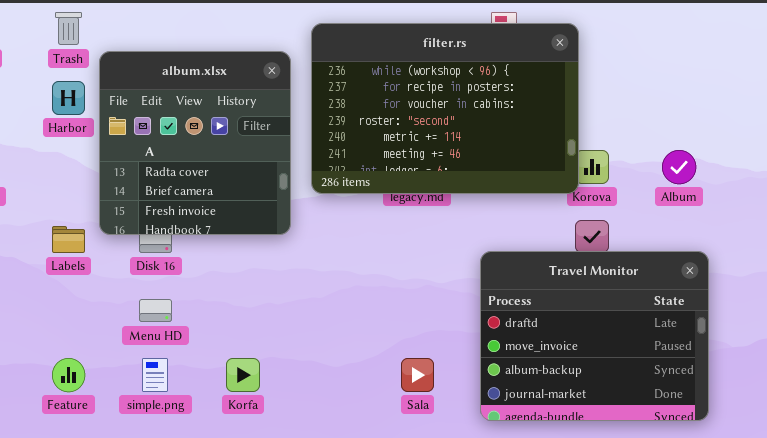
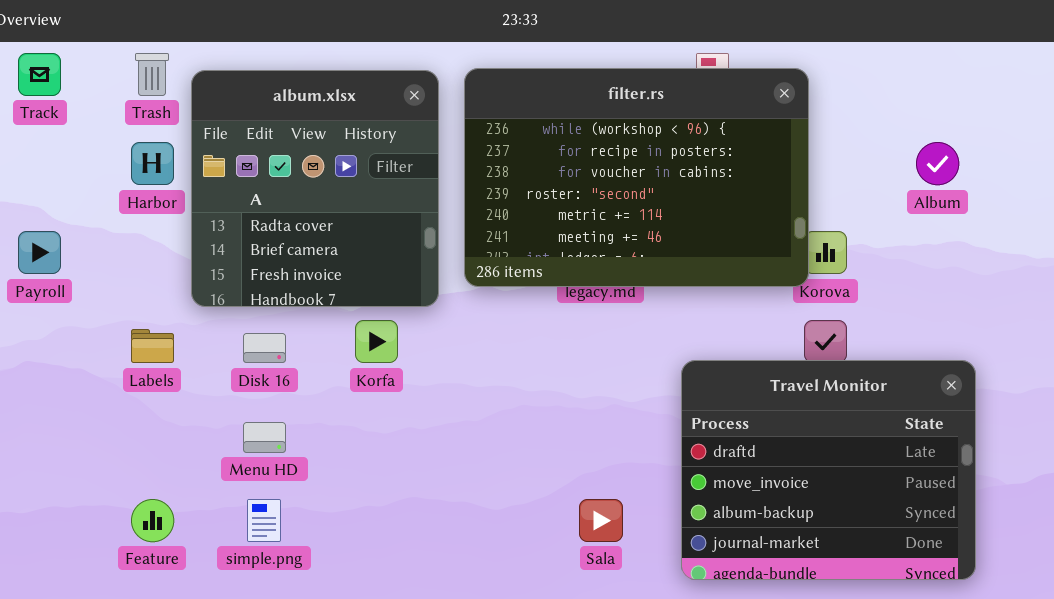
album.xlsx: [99,51,291,235] -> [191,70,439,307], moved
Album: [662,150,696,184] -> [916,142,959,185], moved
Korfa: [226,358,260,392] -> [355,320,398,363], moved

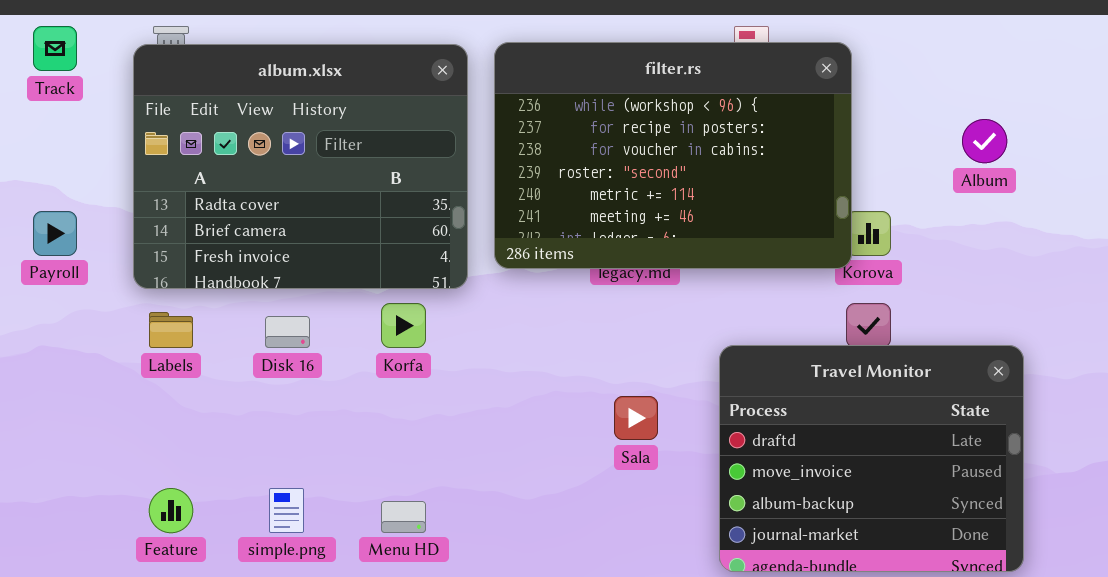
album.xlsx: [191,70,439,307] -> [133,44,468,289], resized
Menu HD: [243,422,286,453] -> [381,501,426,533], moved
Sala: [579,499,623,542] -> [614,396,658,440], moved

